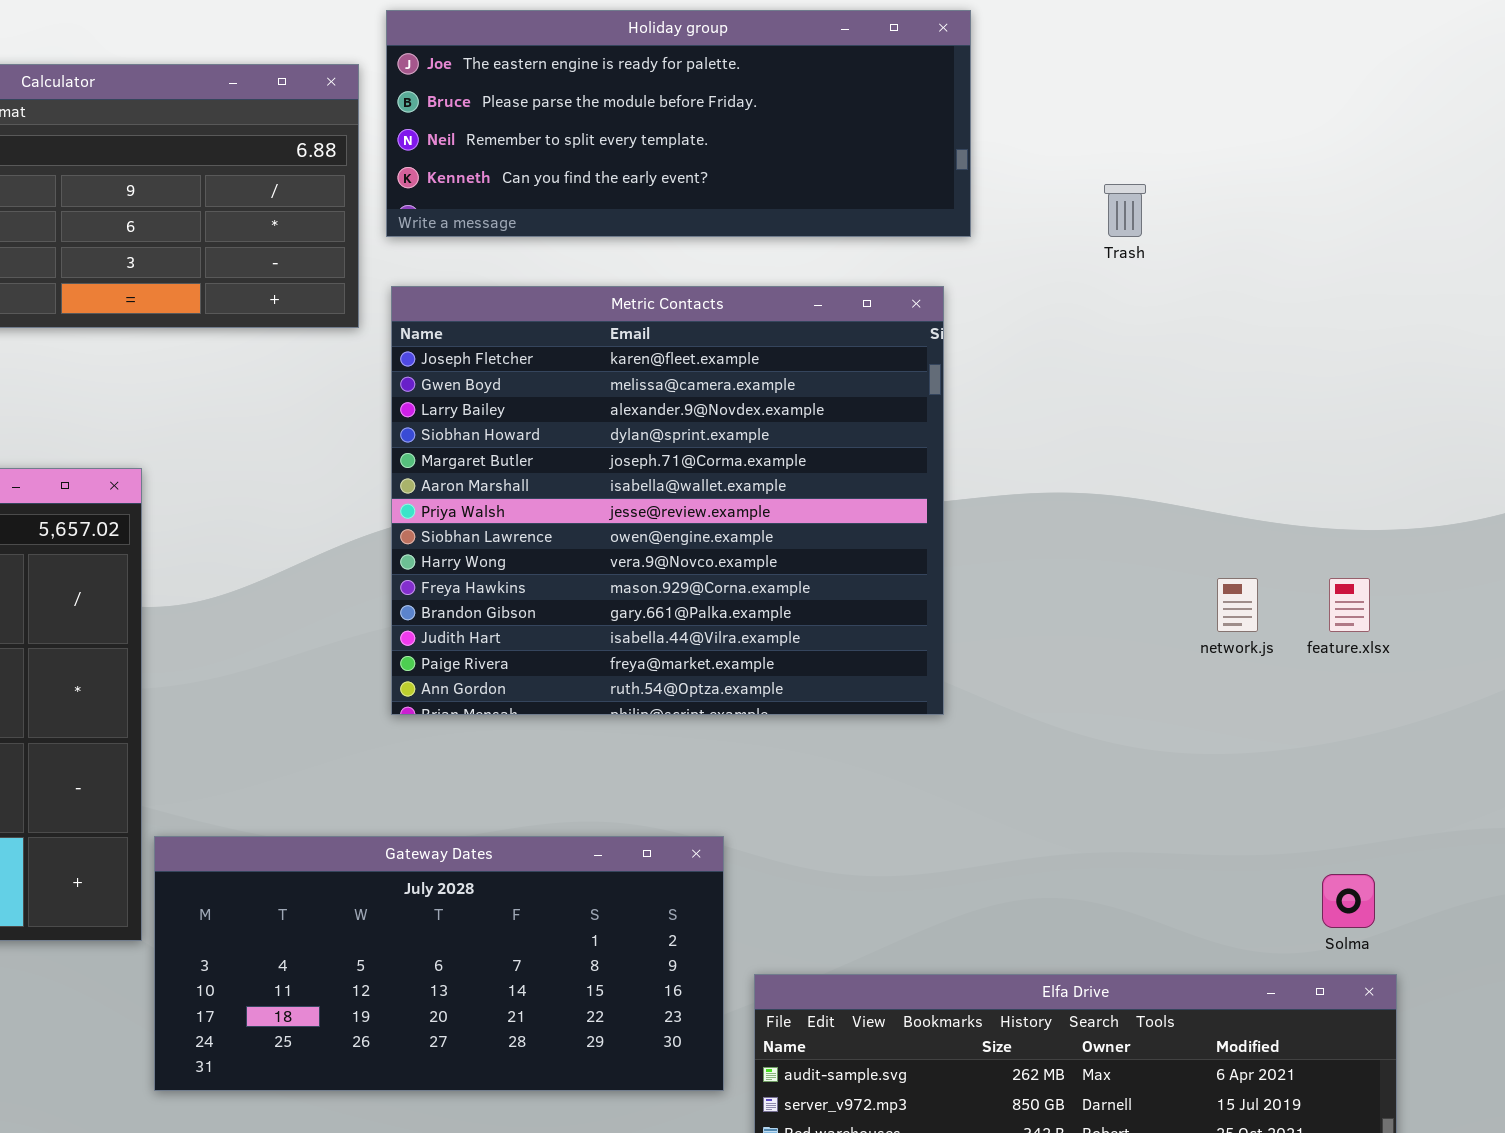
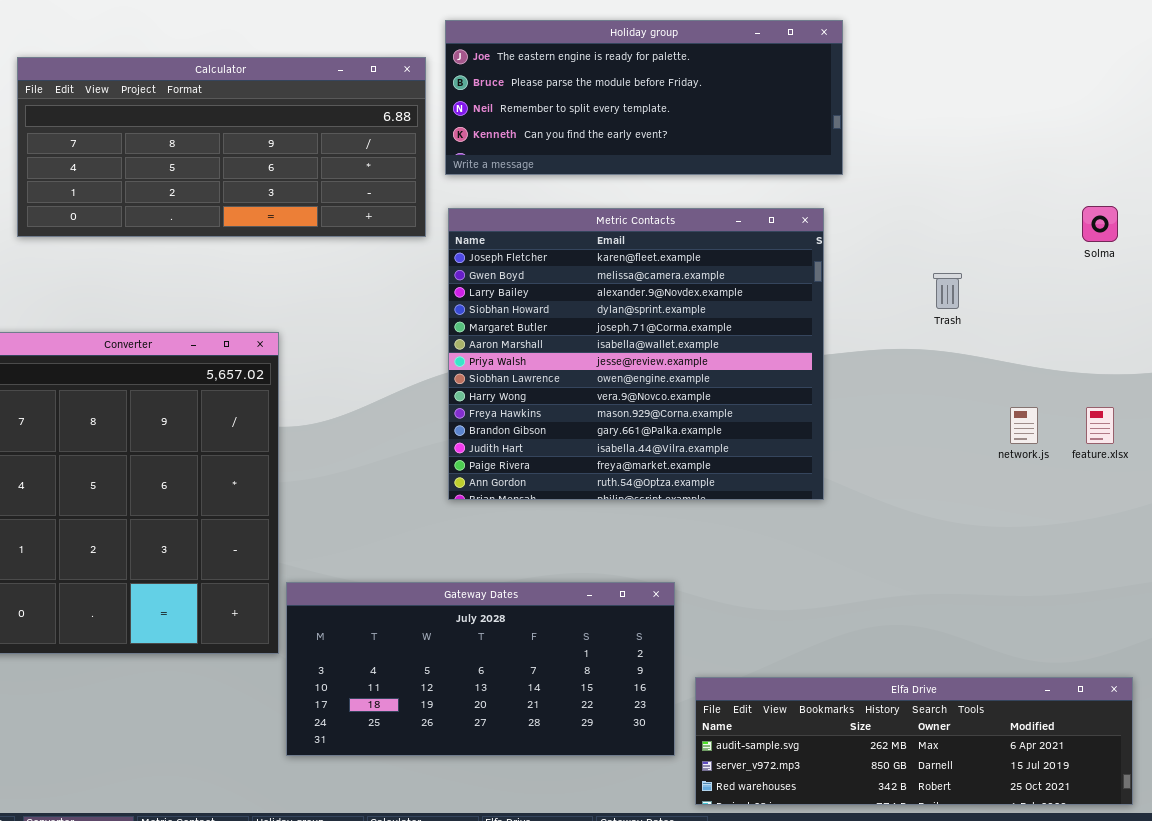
Trash: [1104,184,1146,237] -> [933,273,962,309], moved
Solma: [1322,874,1375,928] -> [1082,206,1118,242], moved

